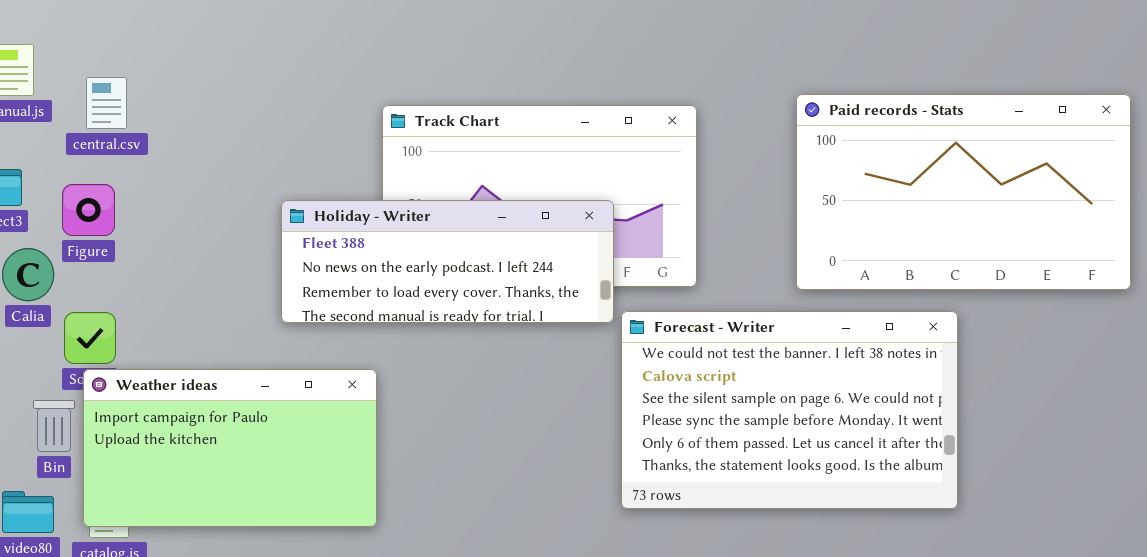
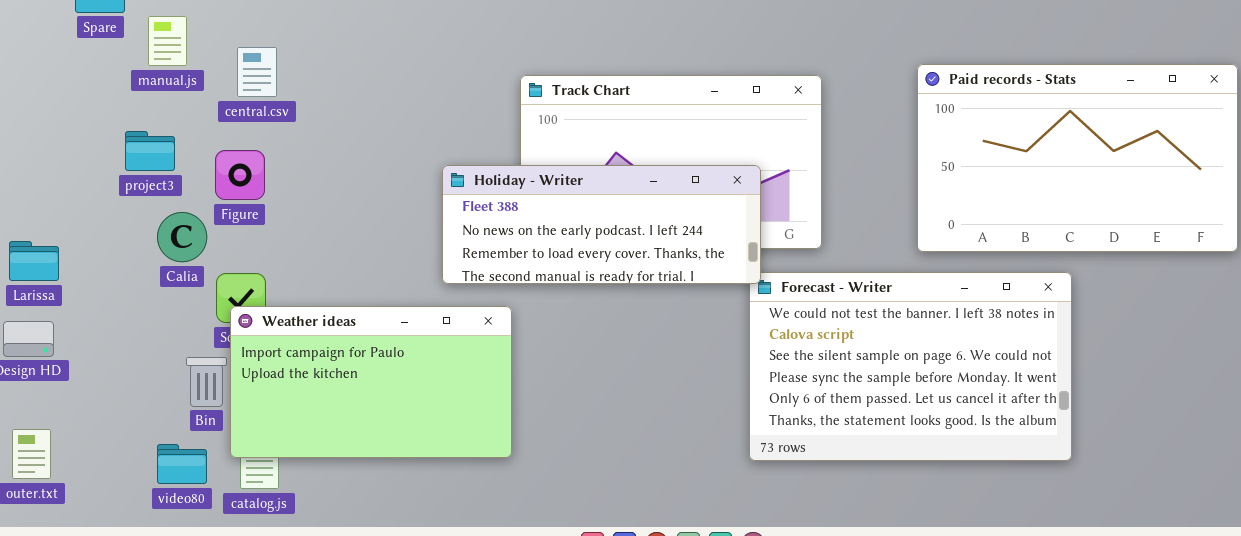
Holiday - Writer: [281,200,614,323] -> [442,165,761,284], moved
Weather ideas: [83,369,377,527] -> [230,306,512,458], moved

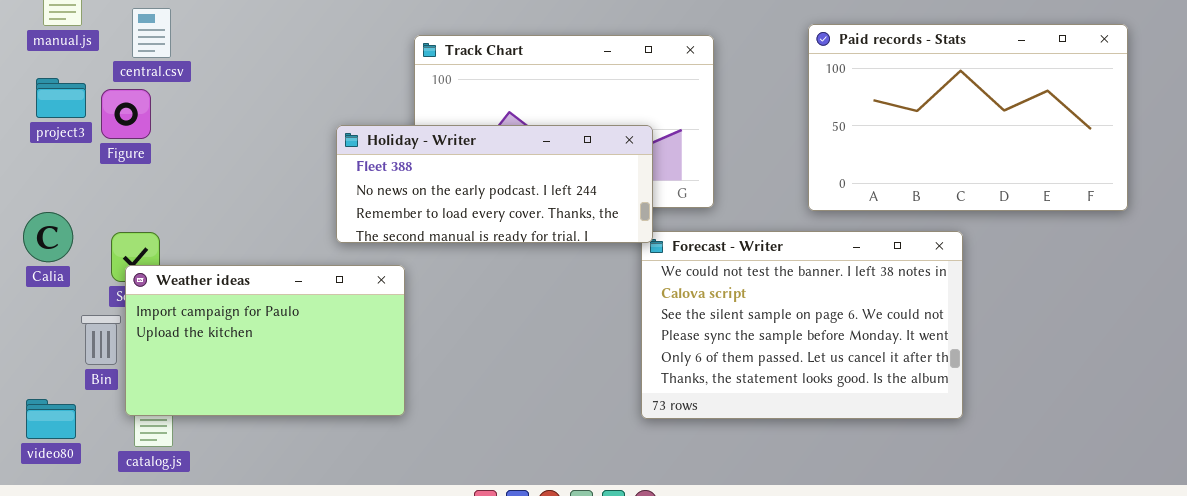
project3: [125,131,175,171] -> [36,78,86,118], moved
Figure: [215,150,265,200] -> [101,89,151,139], moved
Calia: [157,212,207,262] -> [23,212,73,262], moved
video80: [157,444,207,484] -> [26,399,76,439], moved

